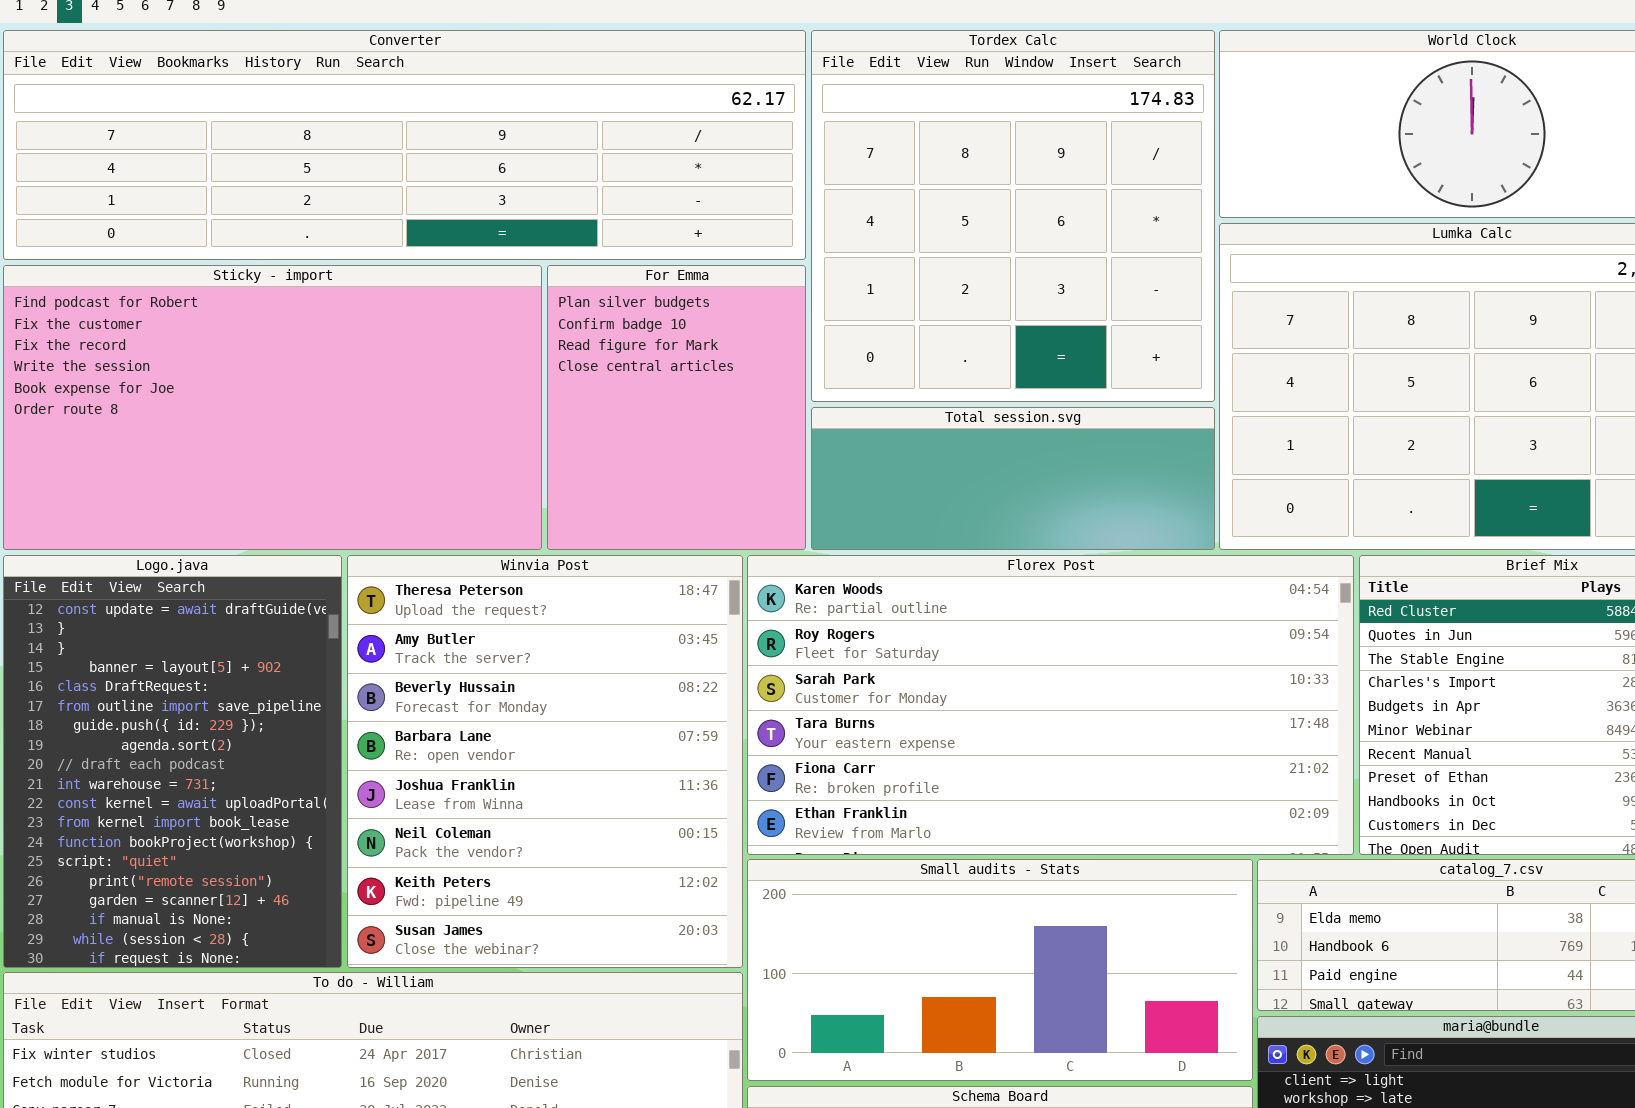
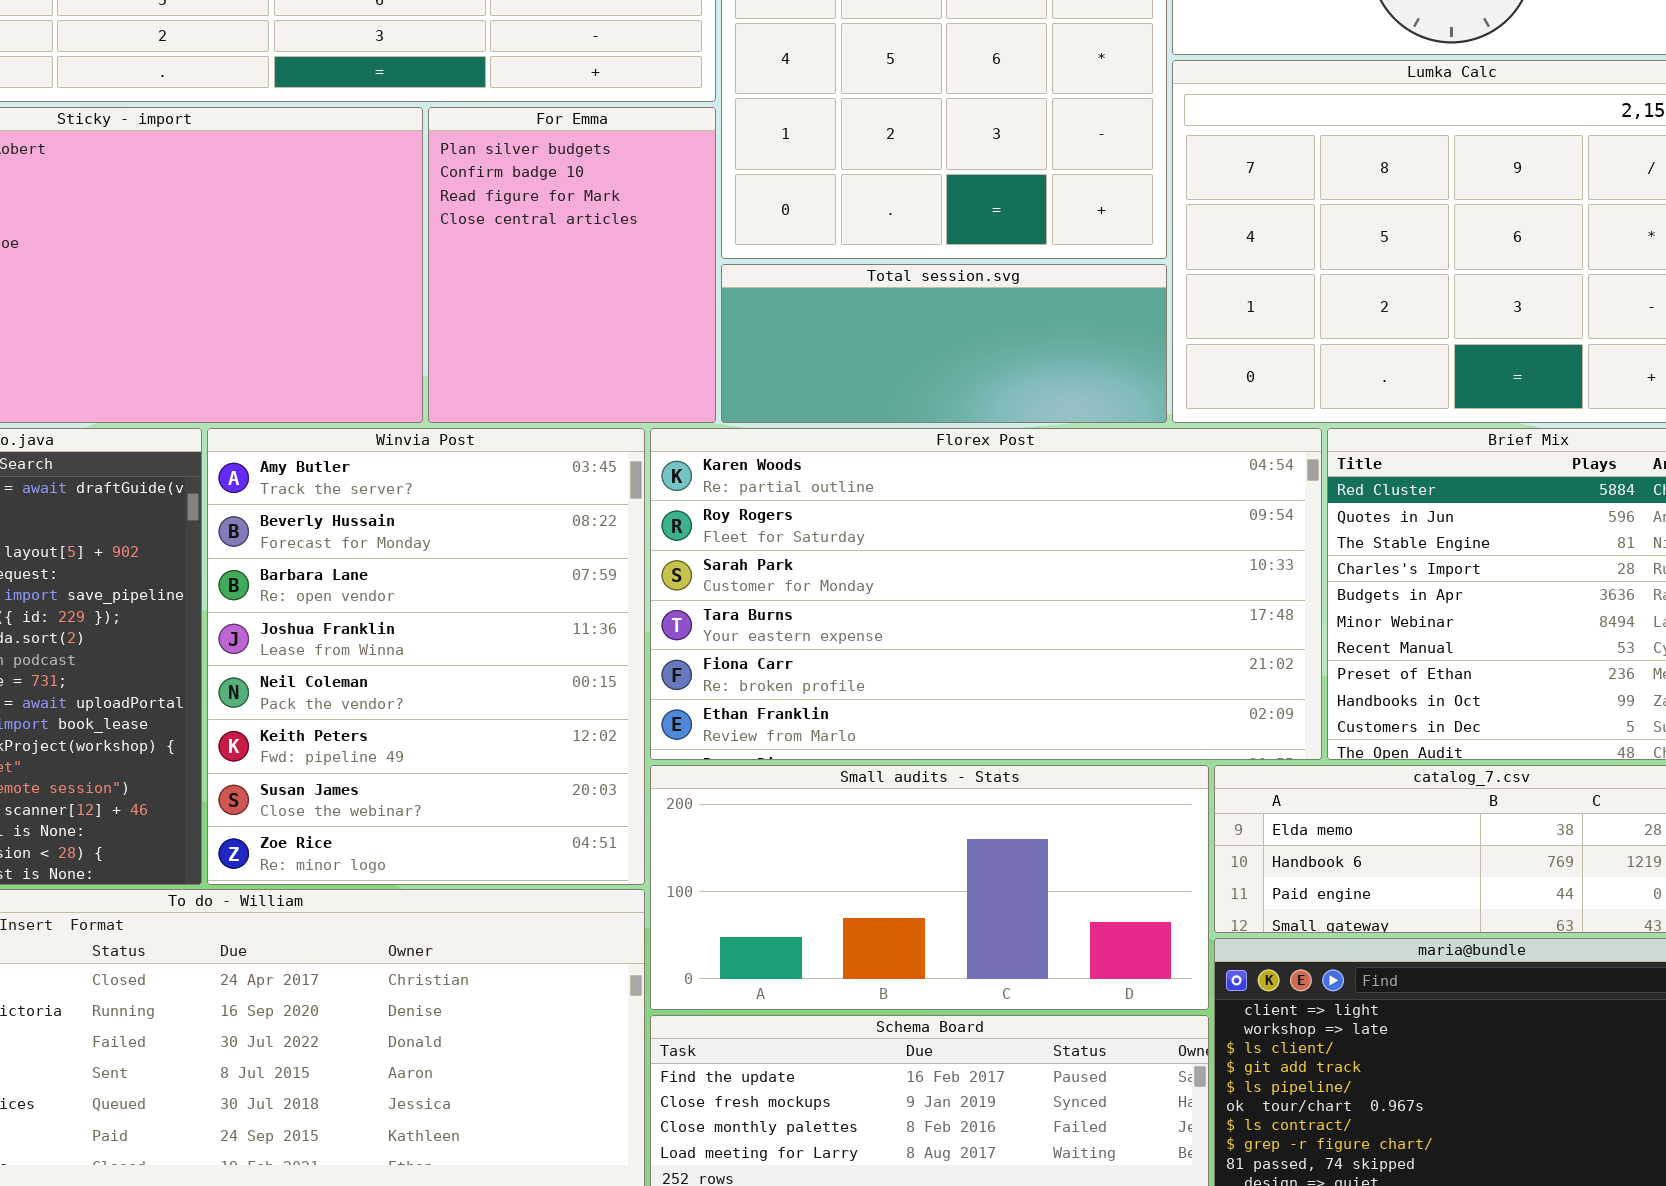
Winvia Post: [347,555,743,968] -> [207,428,645,885], scrolled down 1 row

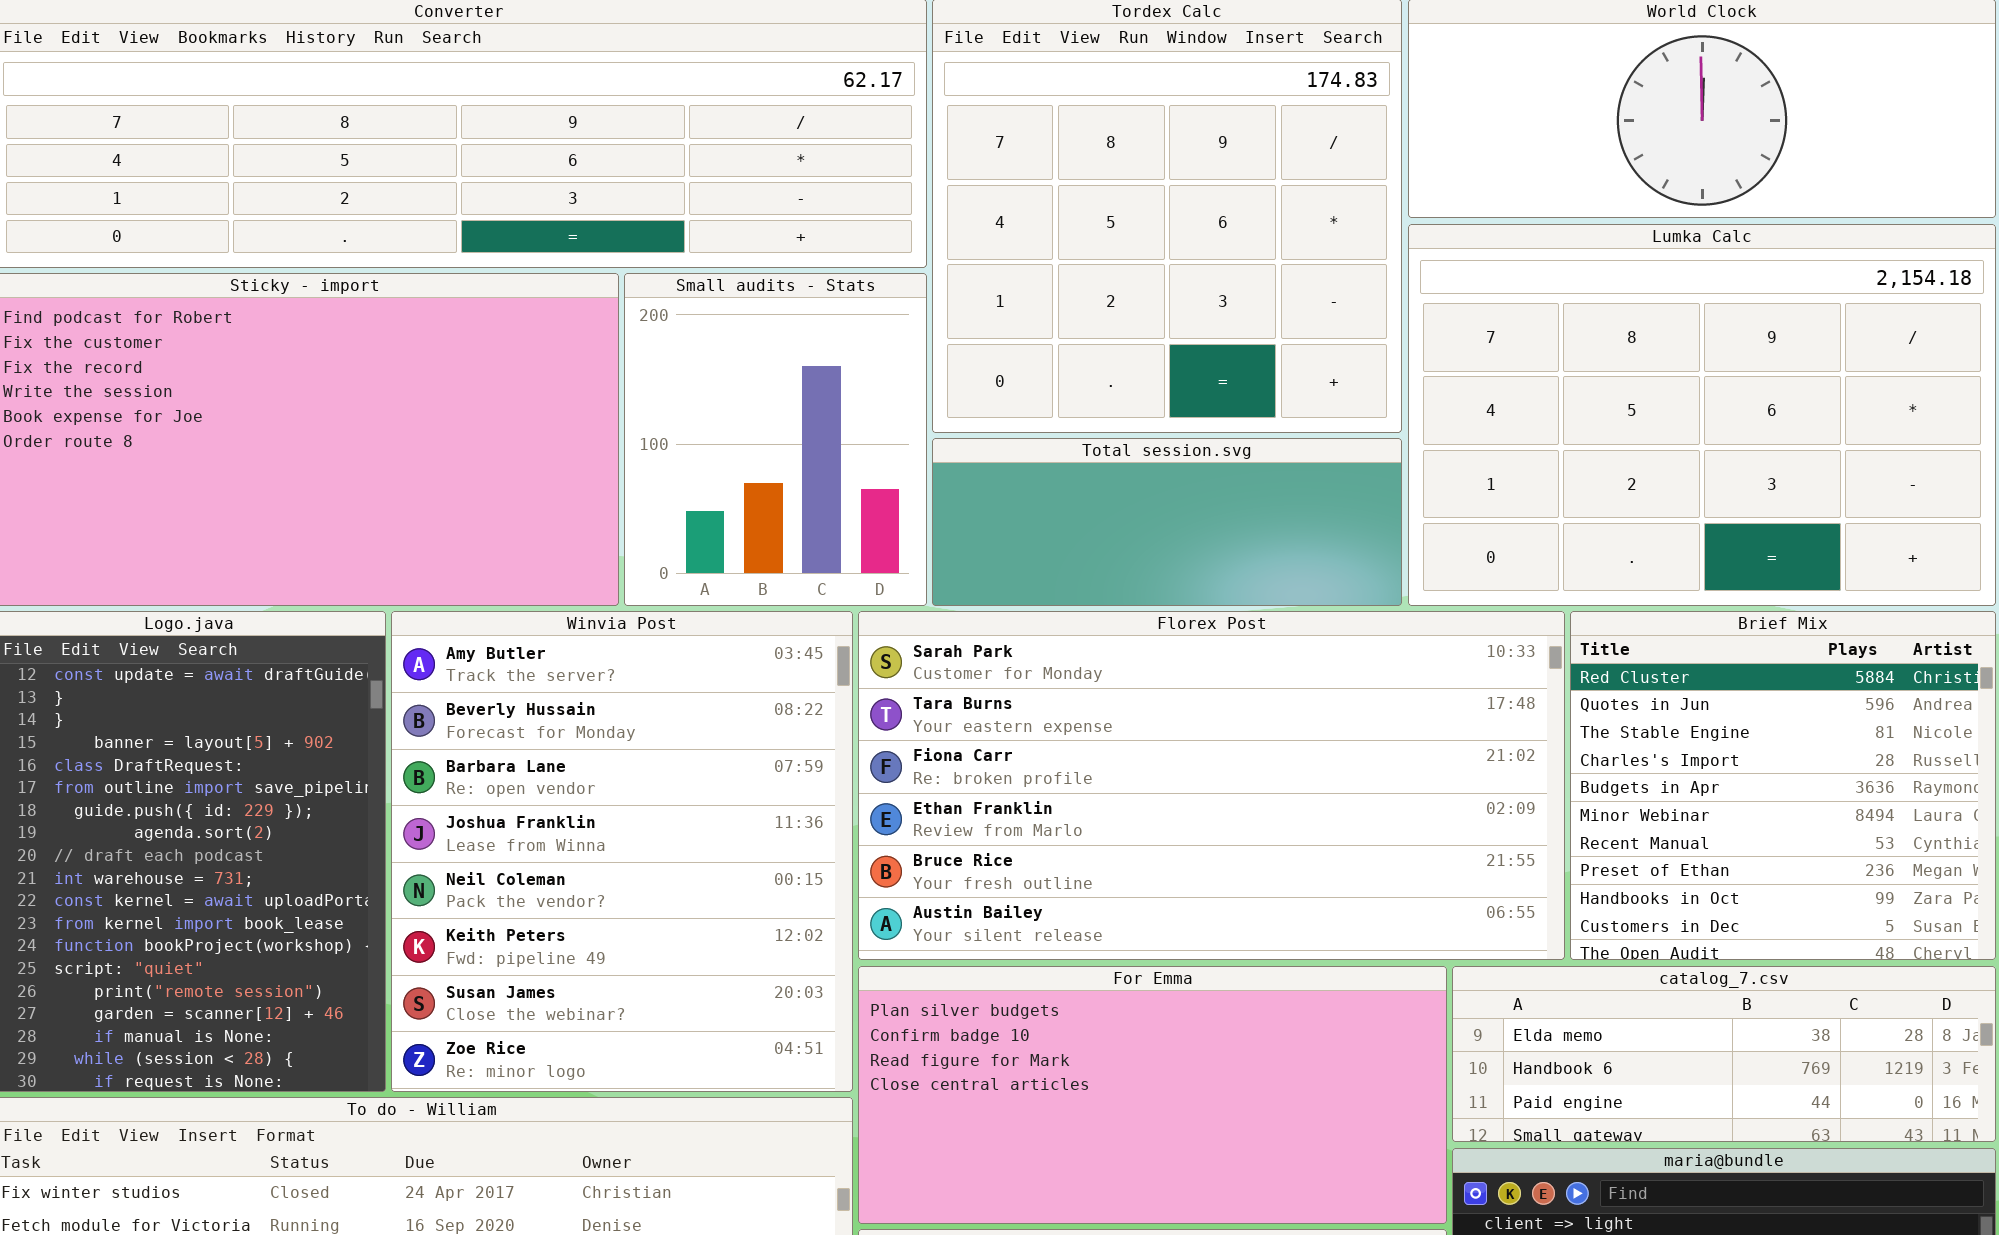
For Emma: [428,107,716,423] -> [858,966,1447,1224], moved, resized
Florex Post: [650,428,1322,760] -> [858,611,1565,960], scrolled down 2 rows
Small audits - Stats: [650,765,1209,1010] -> [624,273,927,606], moved, resized

